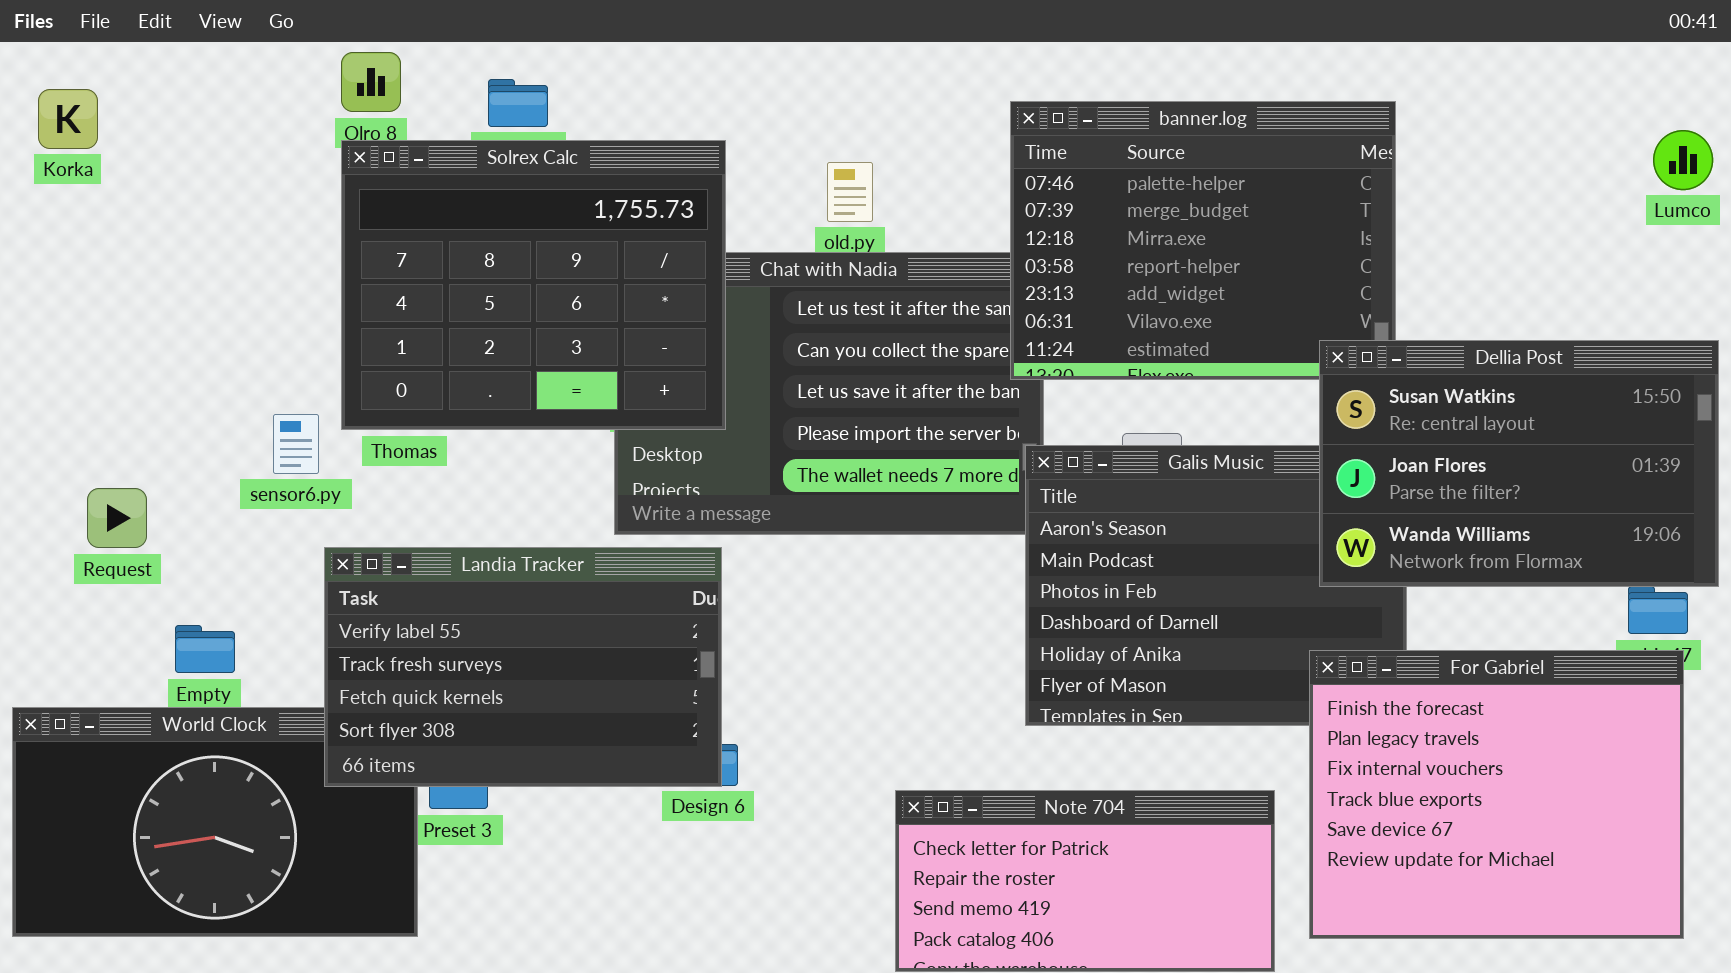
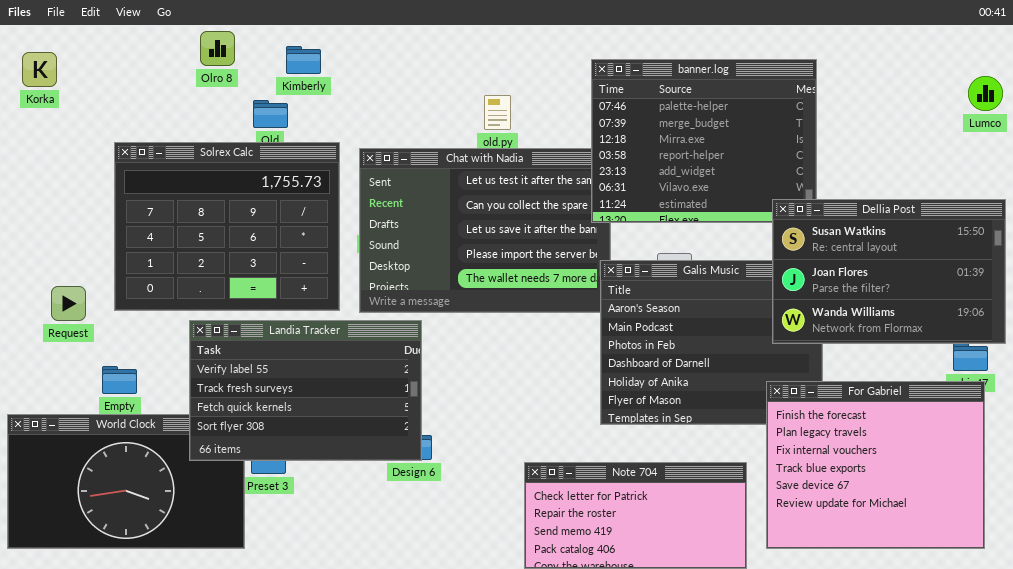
Solrex Calc: [341,140,726,430] -> [114,142,340,311], moved

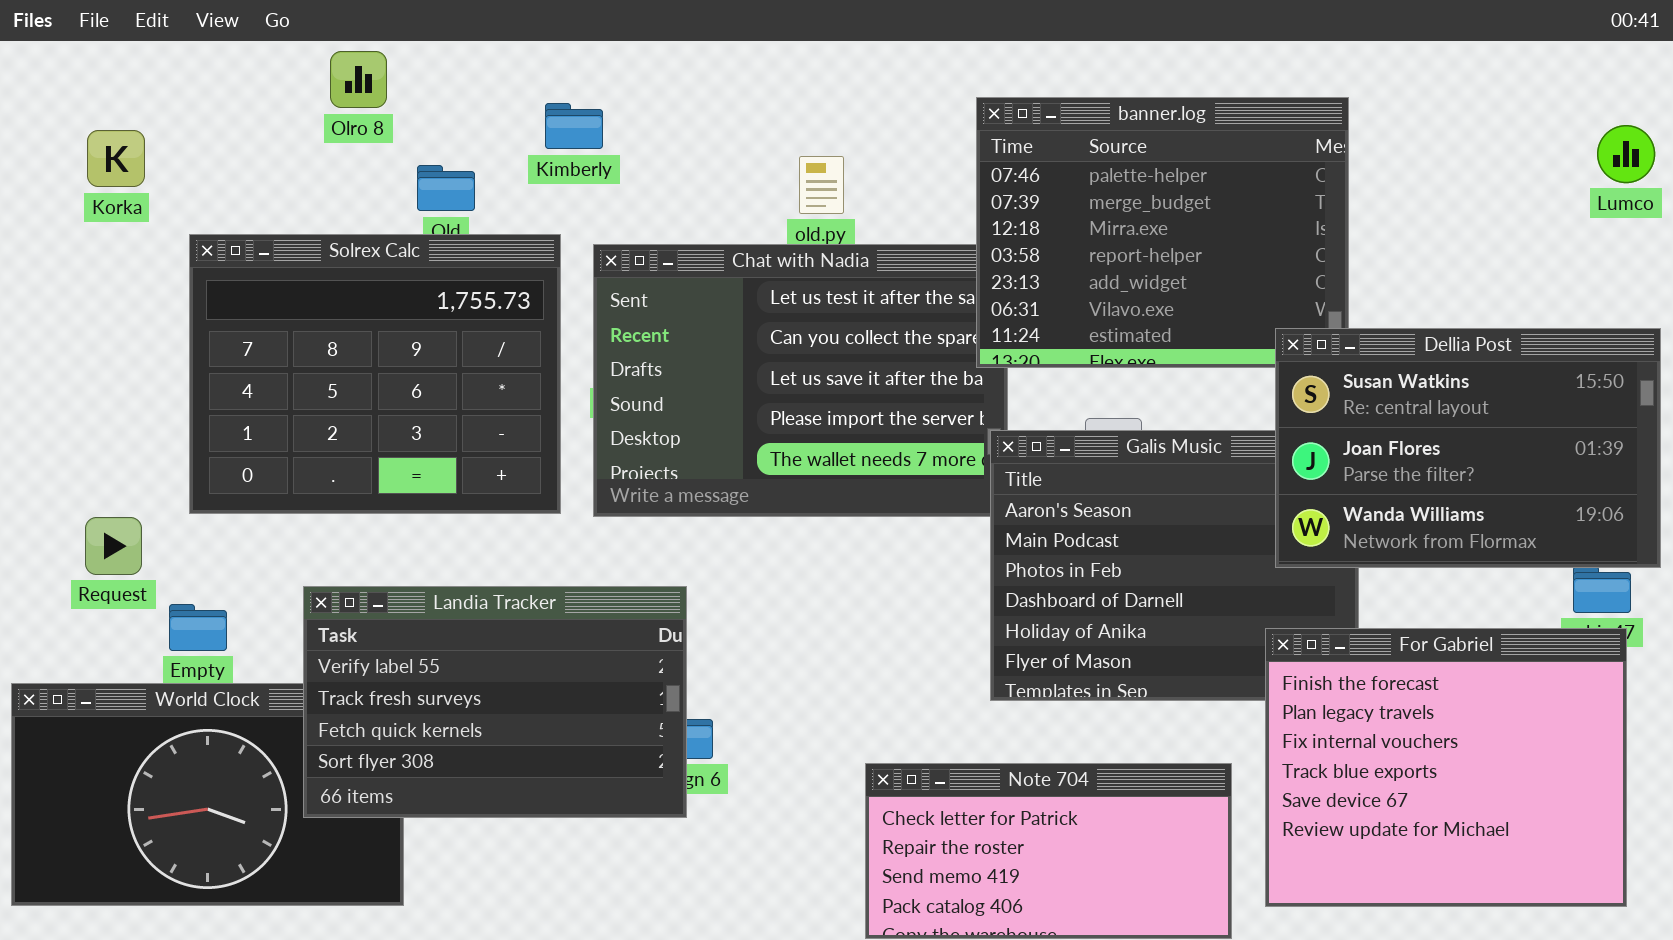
Kimberly: [286,46,321,74] -> [545,103,603,149], moved
Korka: [22,52,57,87] -> [87,130,145,187], moved
Request: [51,286,86,321] -> [85,517,142,575], moved
Landia Tracker: [189,320,422,461] -> [303,586,687,818], moved

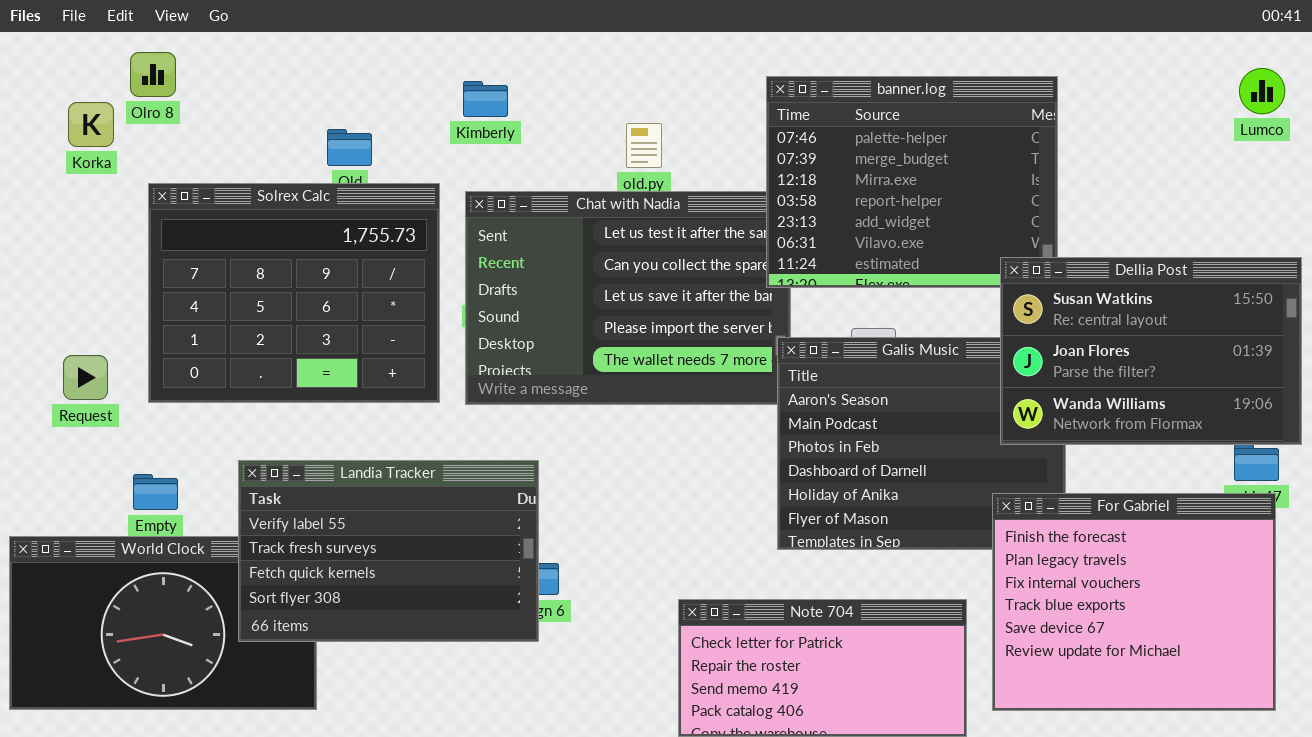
Olro 8: [330,51,387,108] -> [130,52,176,97], moved
Kimberly: [545,103,603,149] -> [463,81,508,117], moved
Lumco: [1597,125,1655,183] -> [1239,68,1285,114], moved
Request: [85,517,142,575] -> [63,355,108,400], moved

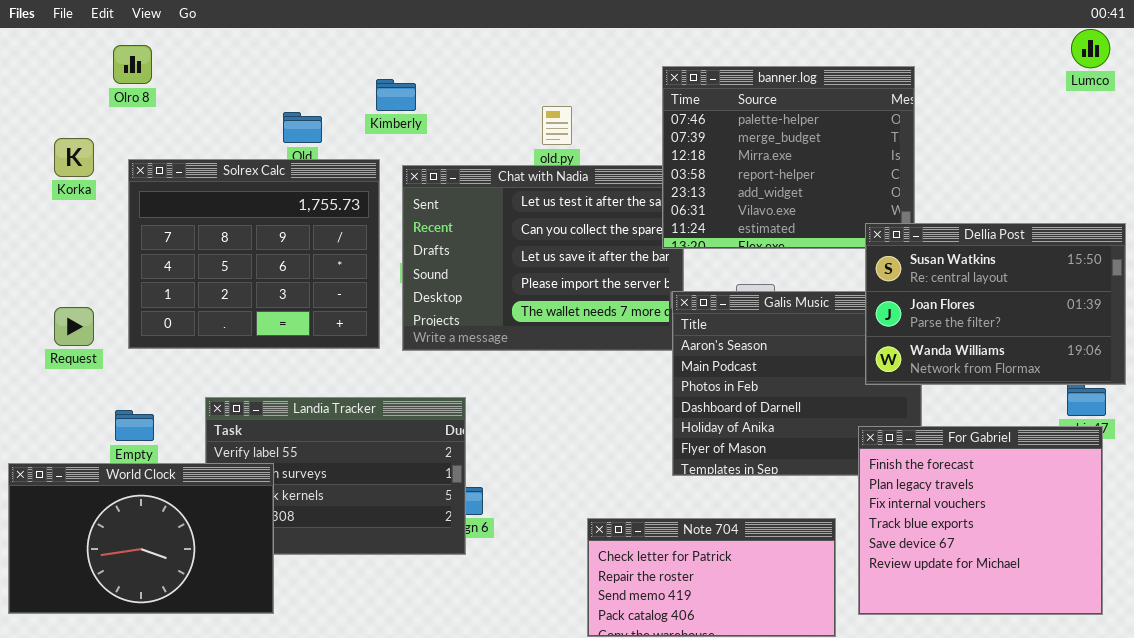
Lumco: [1239,68,1285,114] -> [1071,29,1110,68], moved
Kimberly: [463,81,508,117] -> [376,79,416,111], moved
Korka: [68,102,114,147] -> [54,138,94,177], moved
World Clock: [9,536,317,710] -> [8,463,274,614], raised

